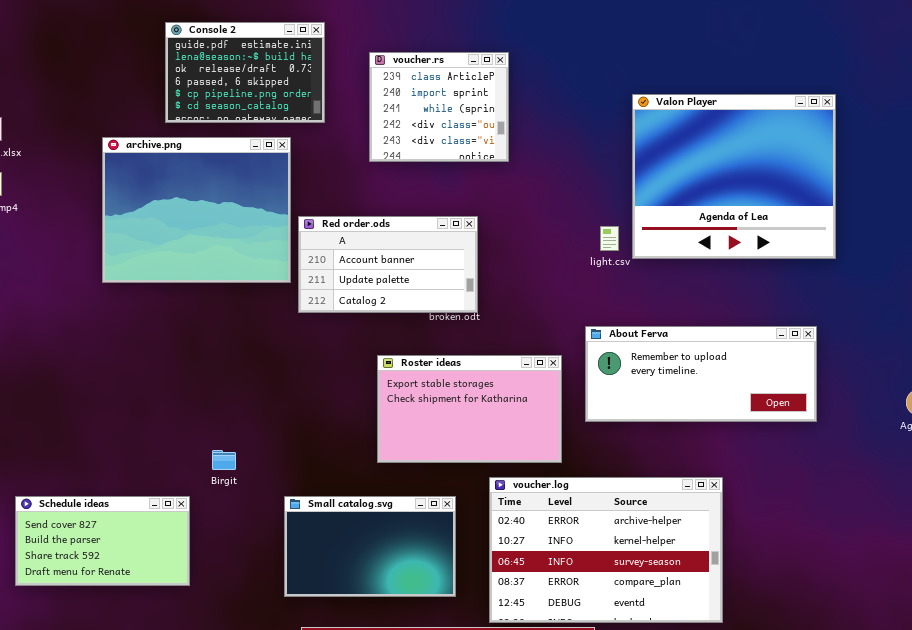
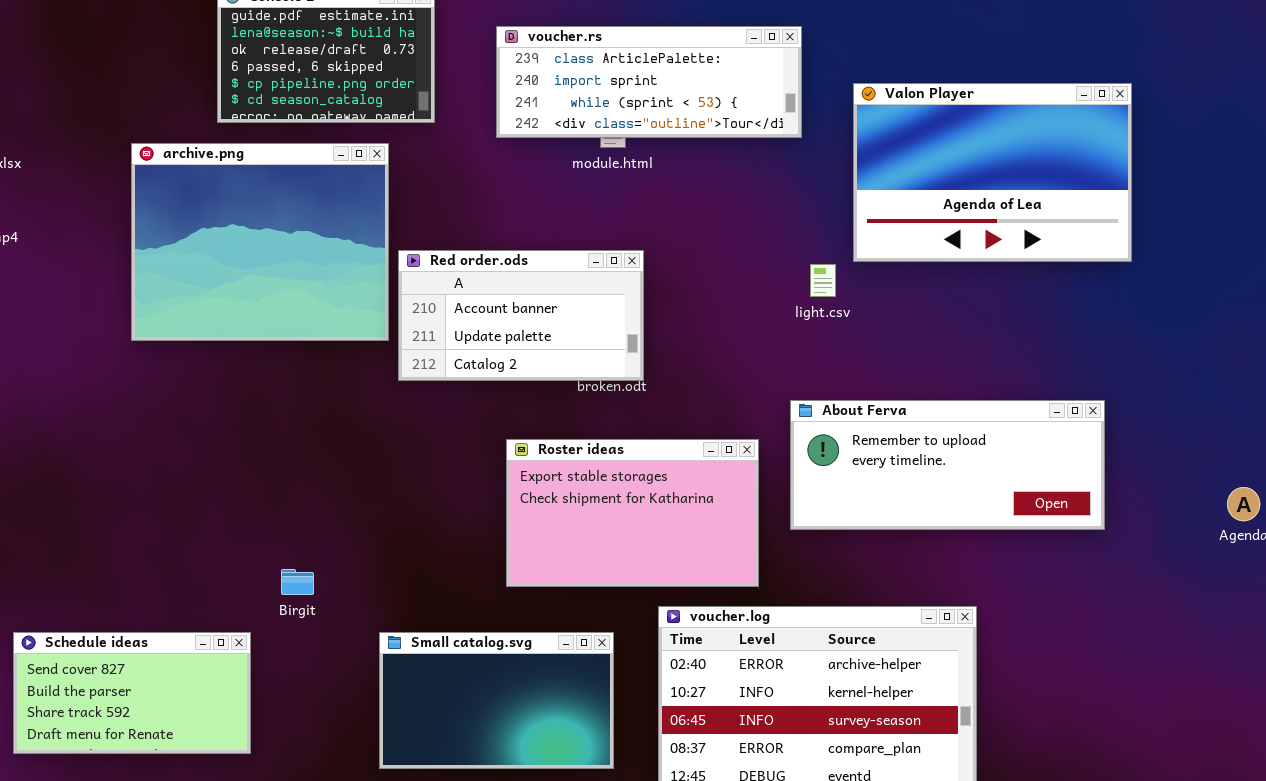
voucher.rs: [369,52,509,162] -> [496,26,802,138], resized
Valon Player: [632,94,836,259] -> [853,83,1132,262], resized

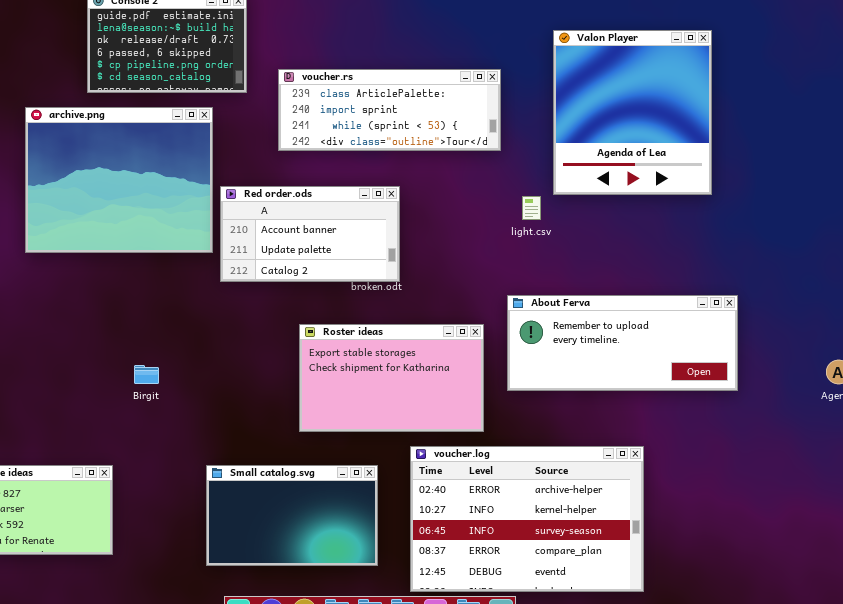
voucher.rs: [496,26,802,138] -> [278,69,501,151], moved
Valon Player: [853,83,1132,262] -> [553,30,712,195], resized
Birgit: [281,569,314,595] -> [134,365,159,384], moved

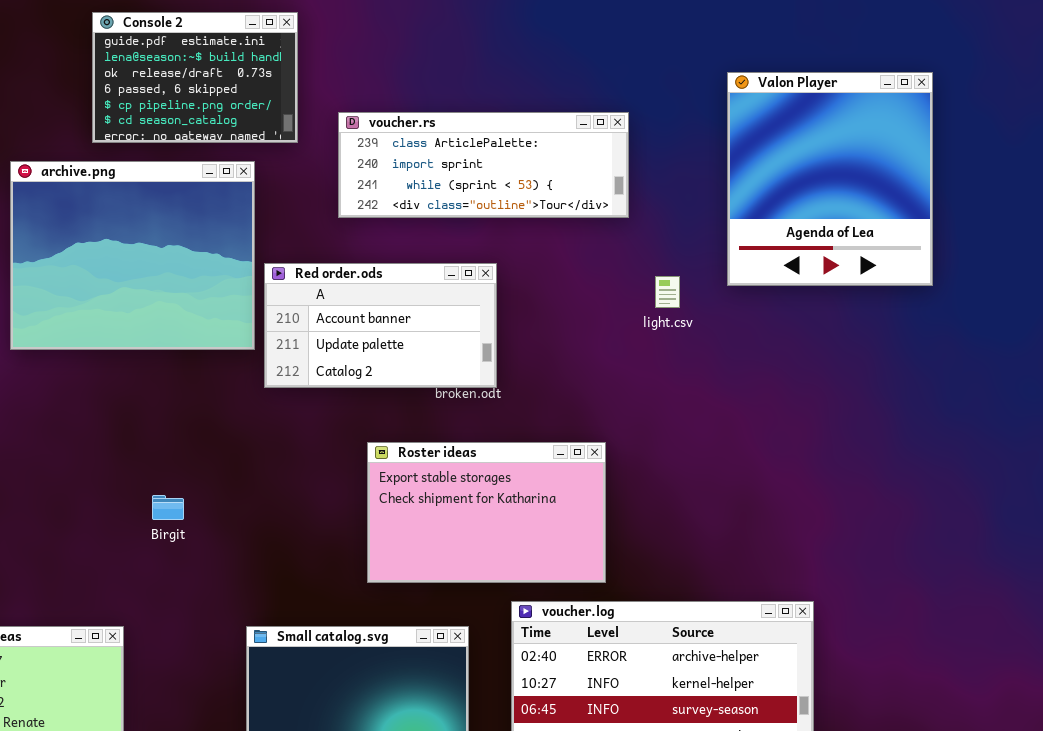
Valon Player: [553,30,712,195] -> [727,72,933,286], moved
About Ferva: [507,295,738,391] -> none, closed

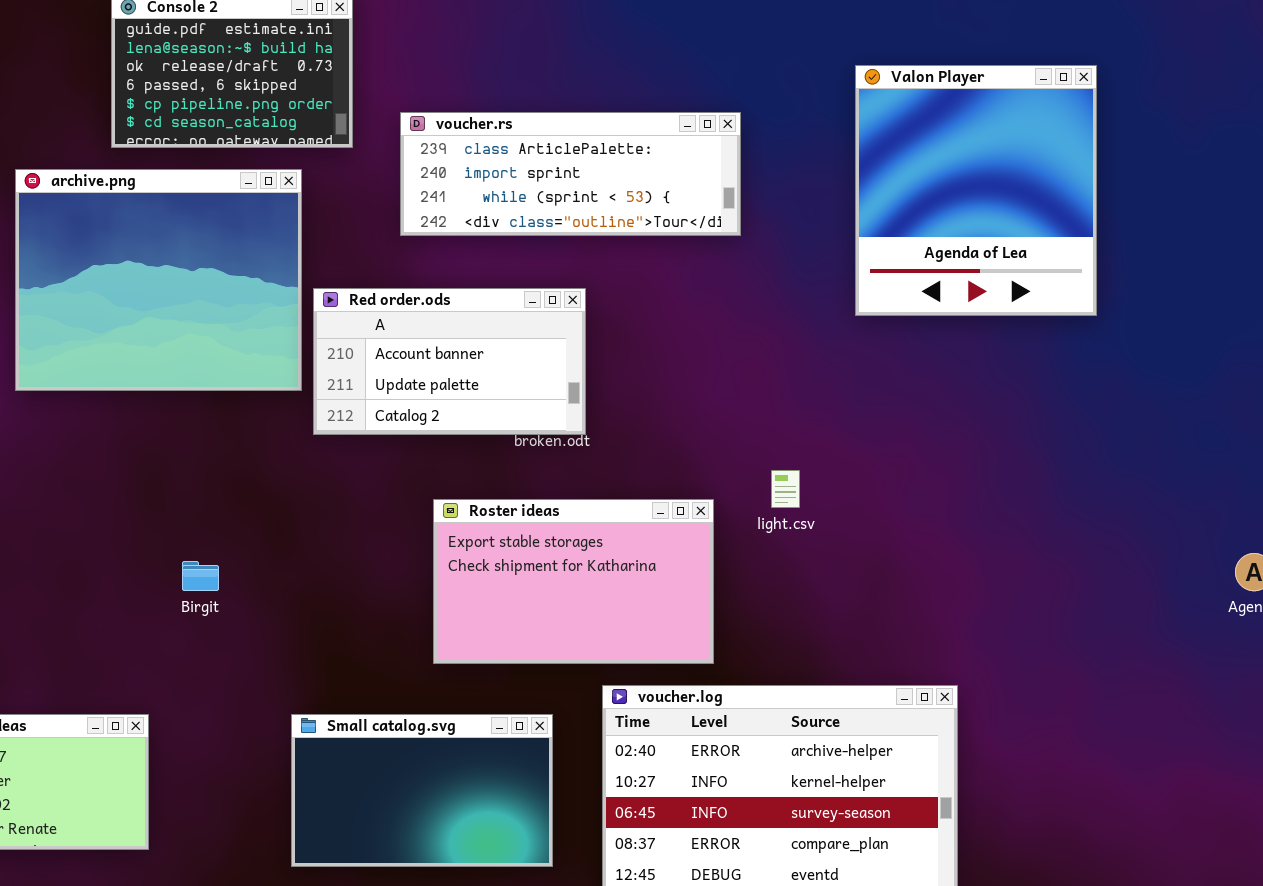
light.csv: [655,276,680,308] -> [771,470,800,508], moved

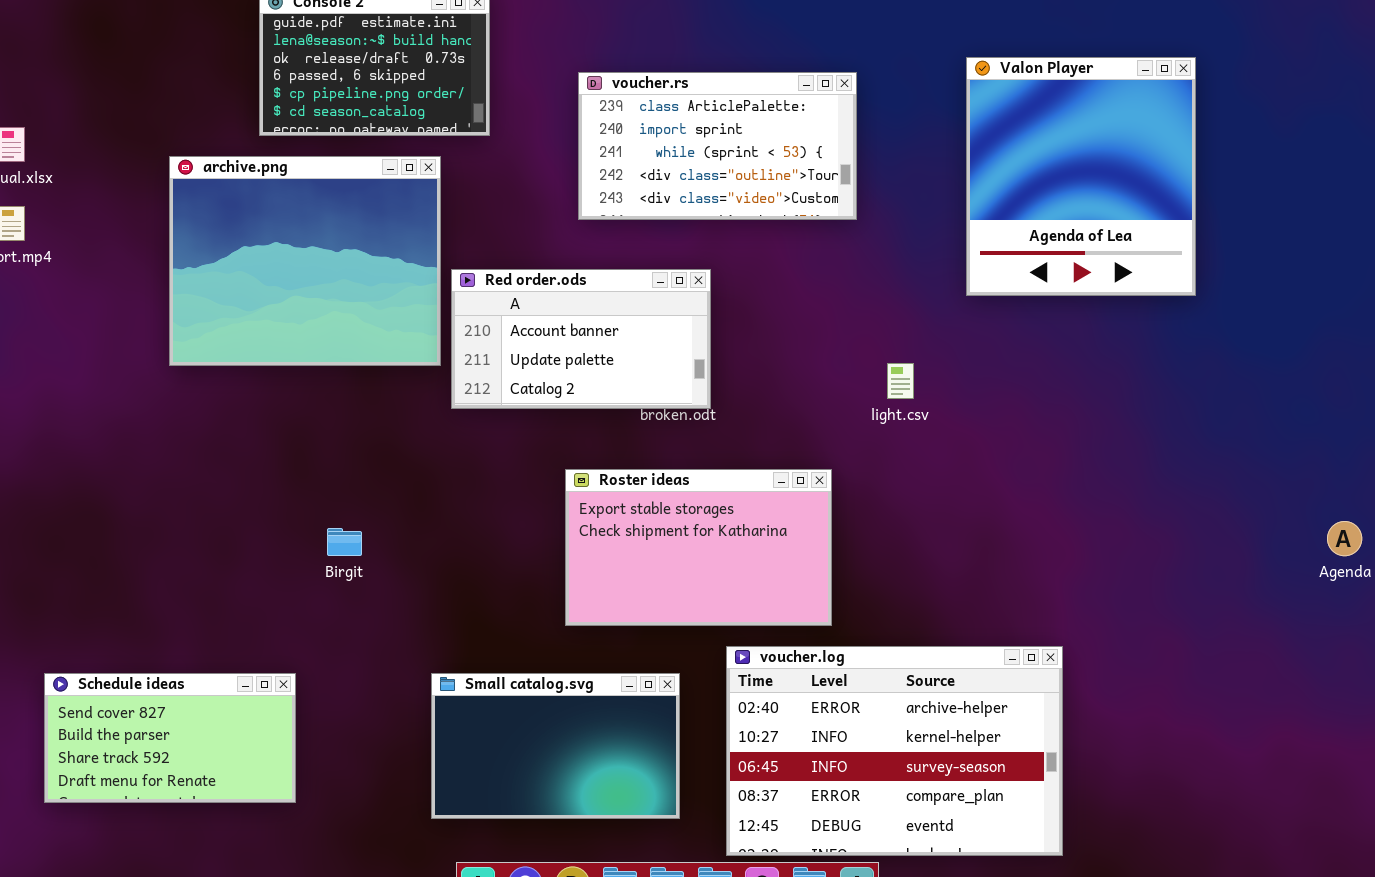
voucher.rs: [400,112,741,236] -> [578,72,857,220], resized
light.csv: [771,470,800,508] -> [887,363,914,399], moved

